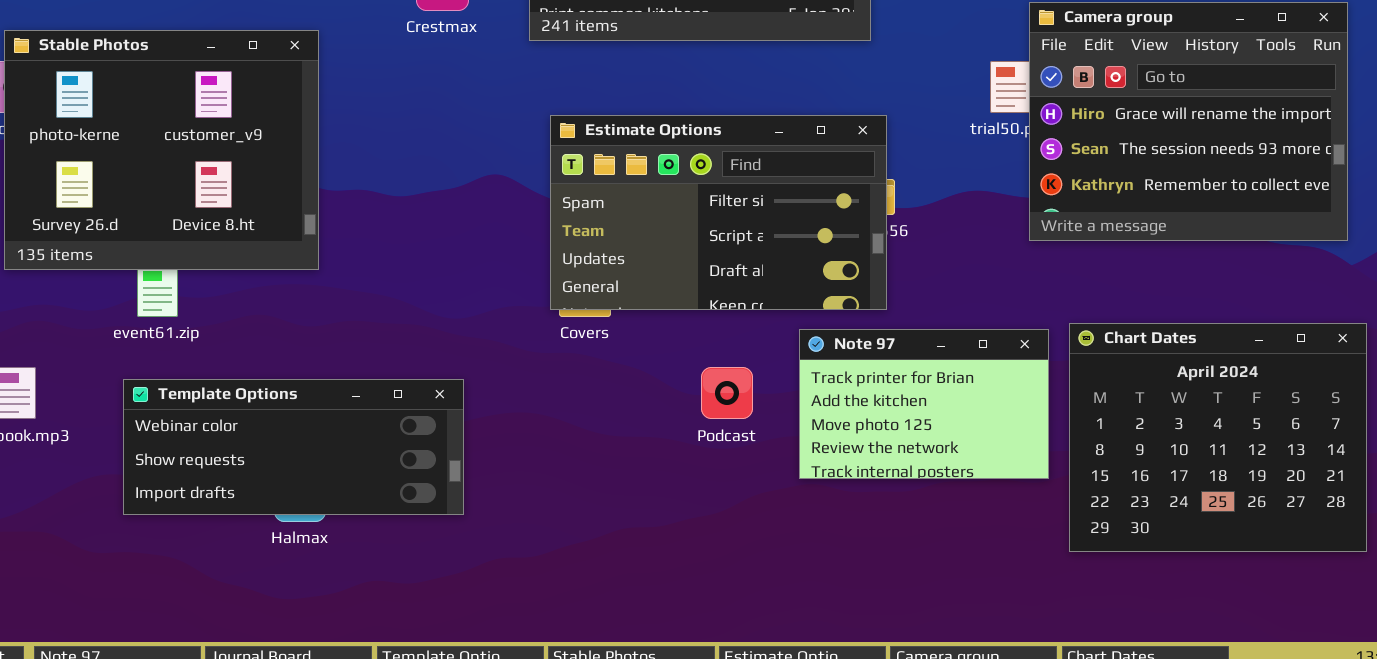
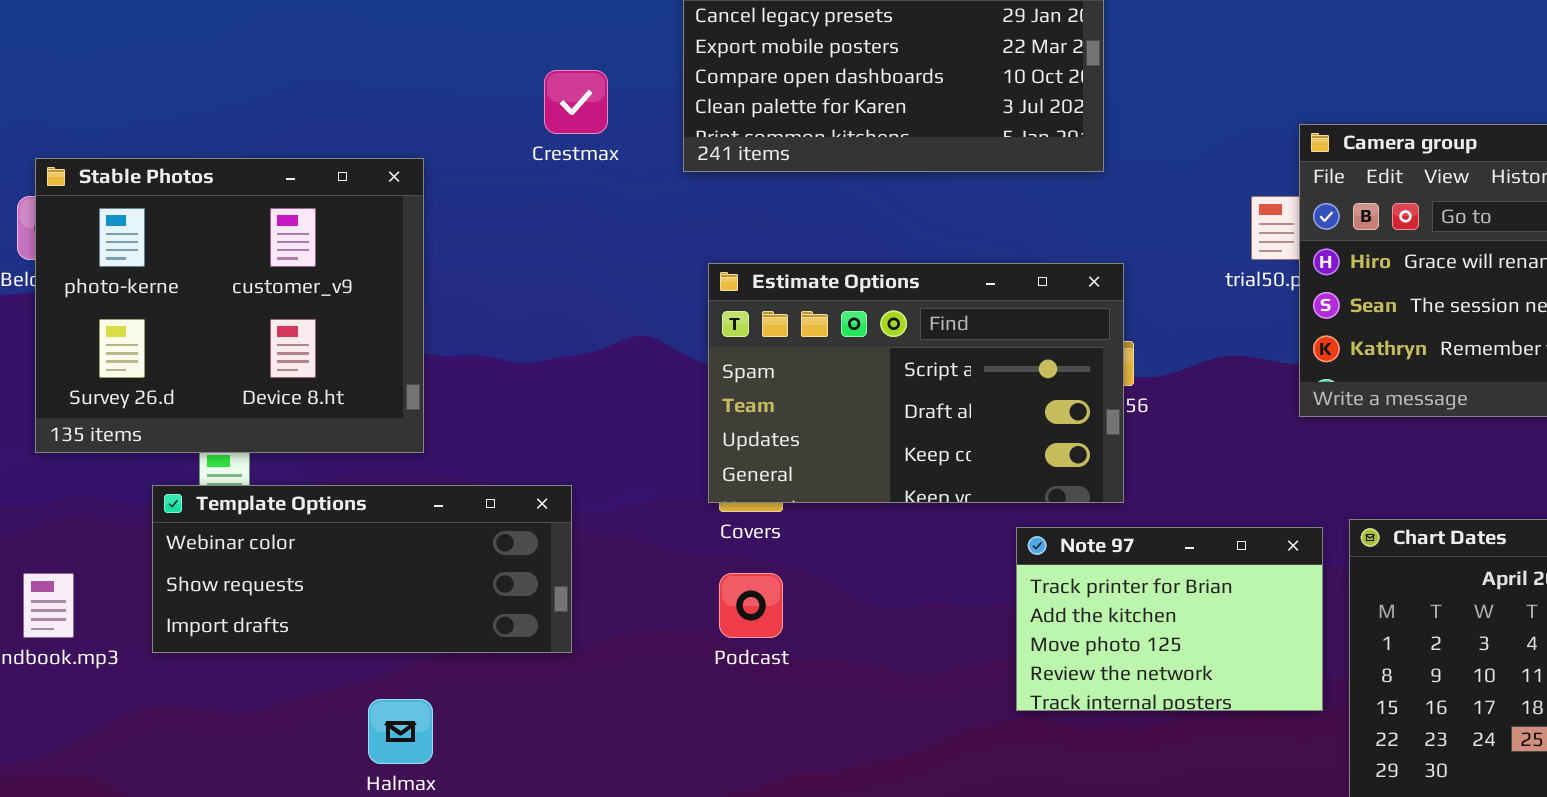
Estimate Options: [550,115,887,310] -> [708,263,1124,503], scrolled down 1 row
Podcast: [701,367,753,419] -> [719,573,783,638], moved
Template Options: [123,379,464,515] -> [152,485,572,653], moved

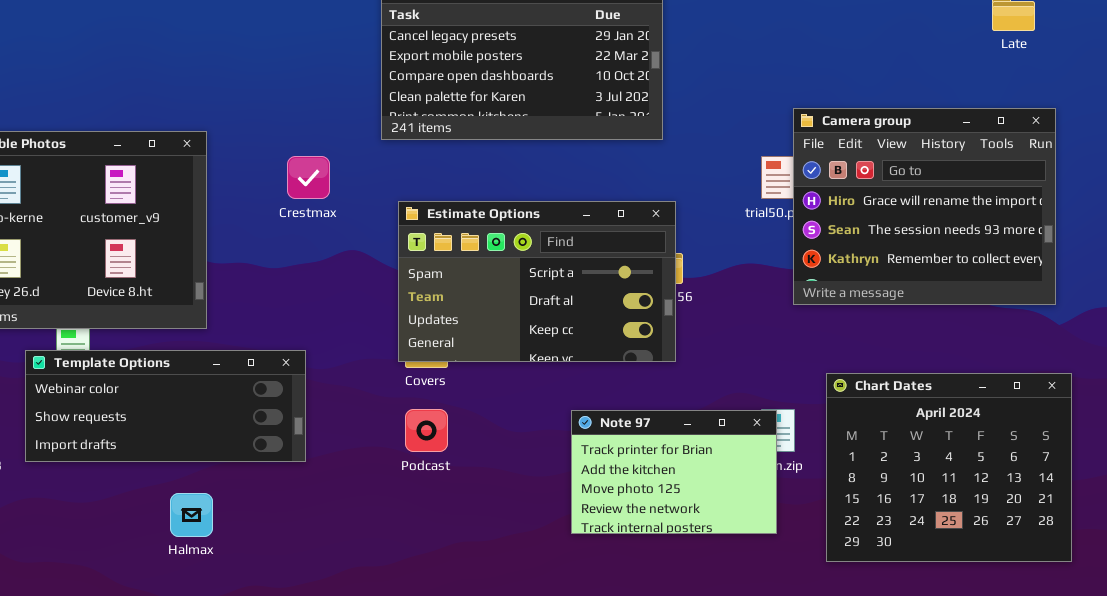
Crestmax: [544,70,608,134] -> [287,156,330,199], moved
Note 97: [1016,527,1323,711] -> [571,410,777,534], moved

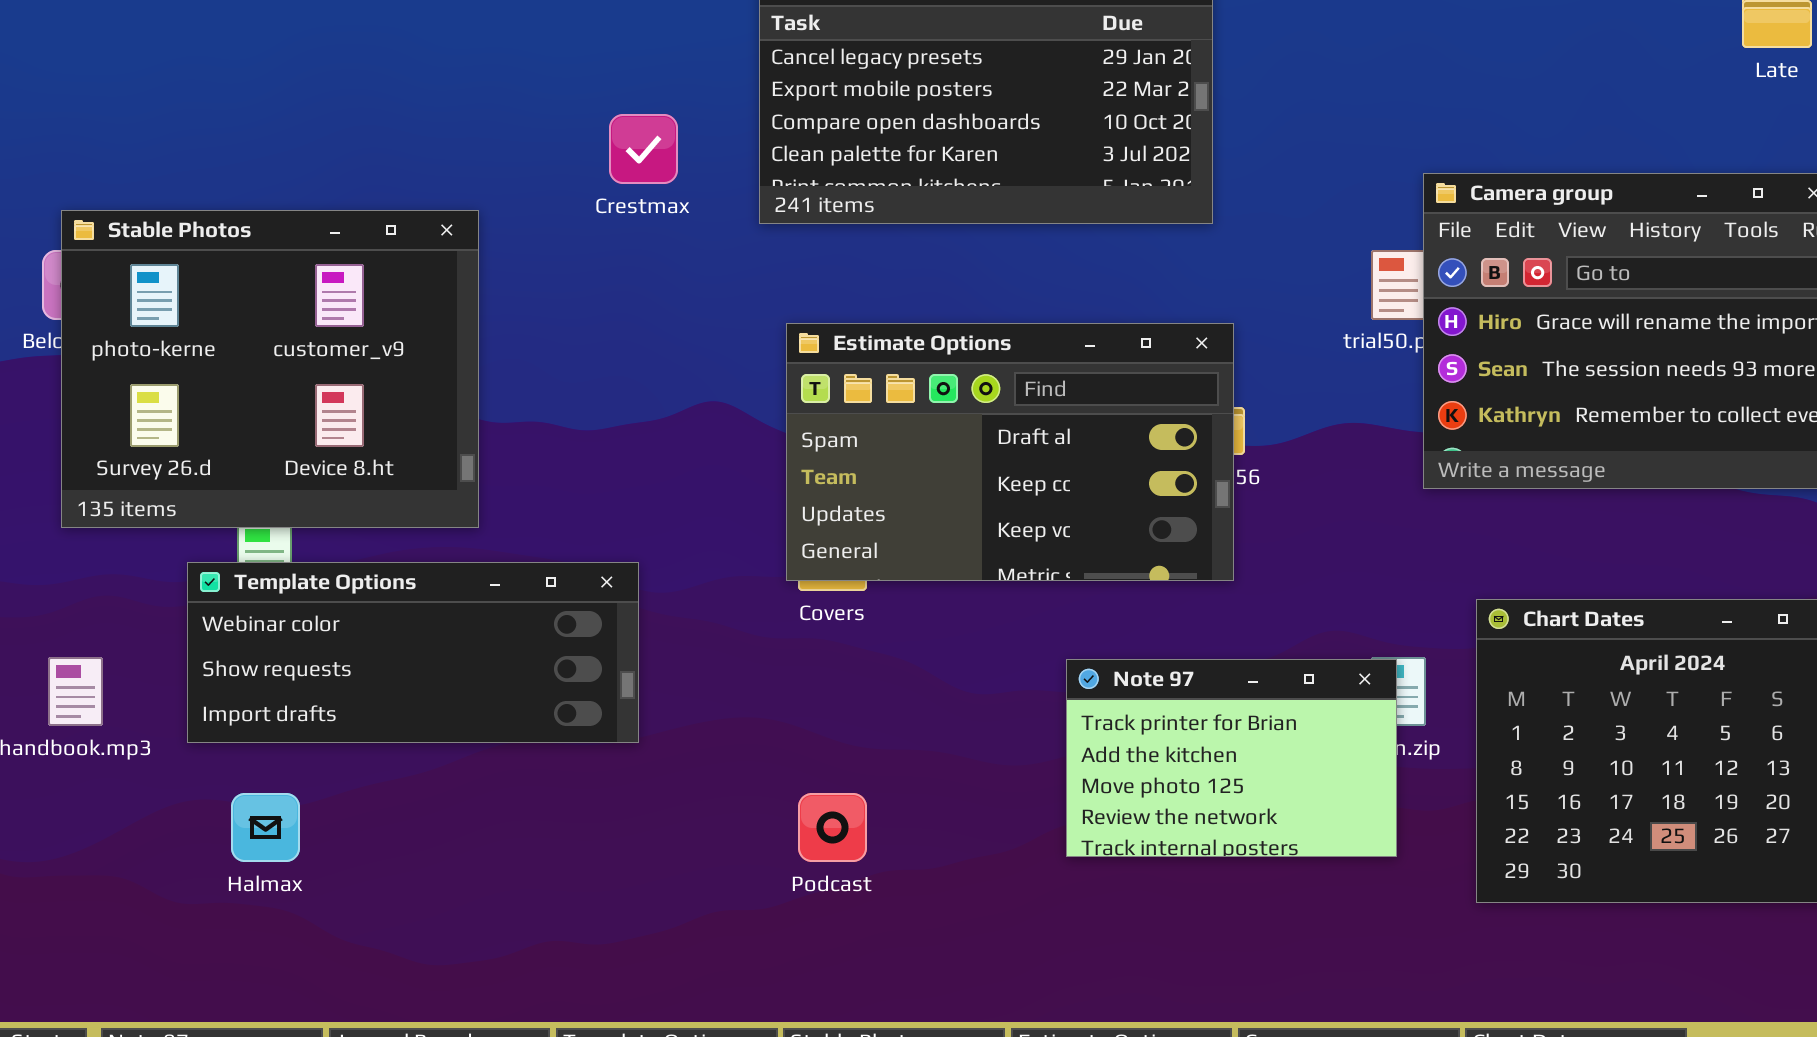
Crestmax: [287,156,330,199] -> [609,114,678,184], moved
Estimate Options: [398,201,676,362] -> [786,323,1234,581], scrolled down 1 row
Podcast: [405,409,448,452] -> [798,793,867,862], moved
Halmax: [170,493,213,537] -> [231,793,300,862], moved

